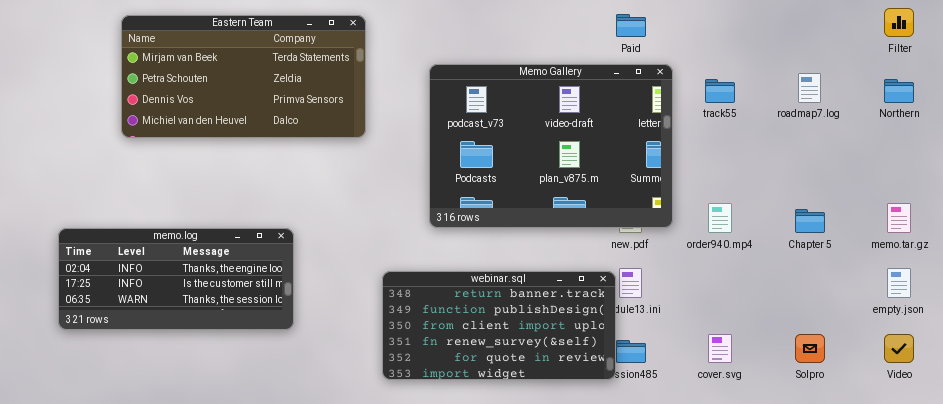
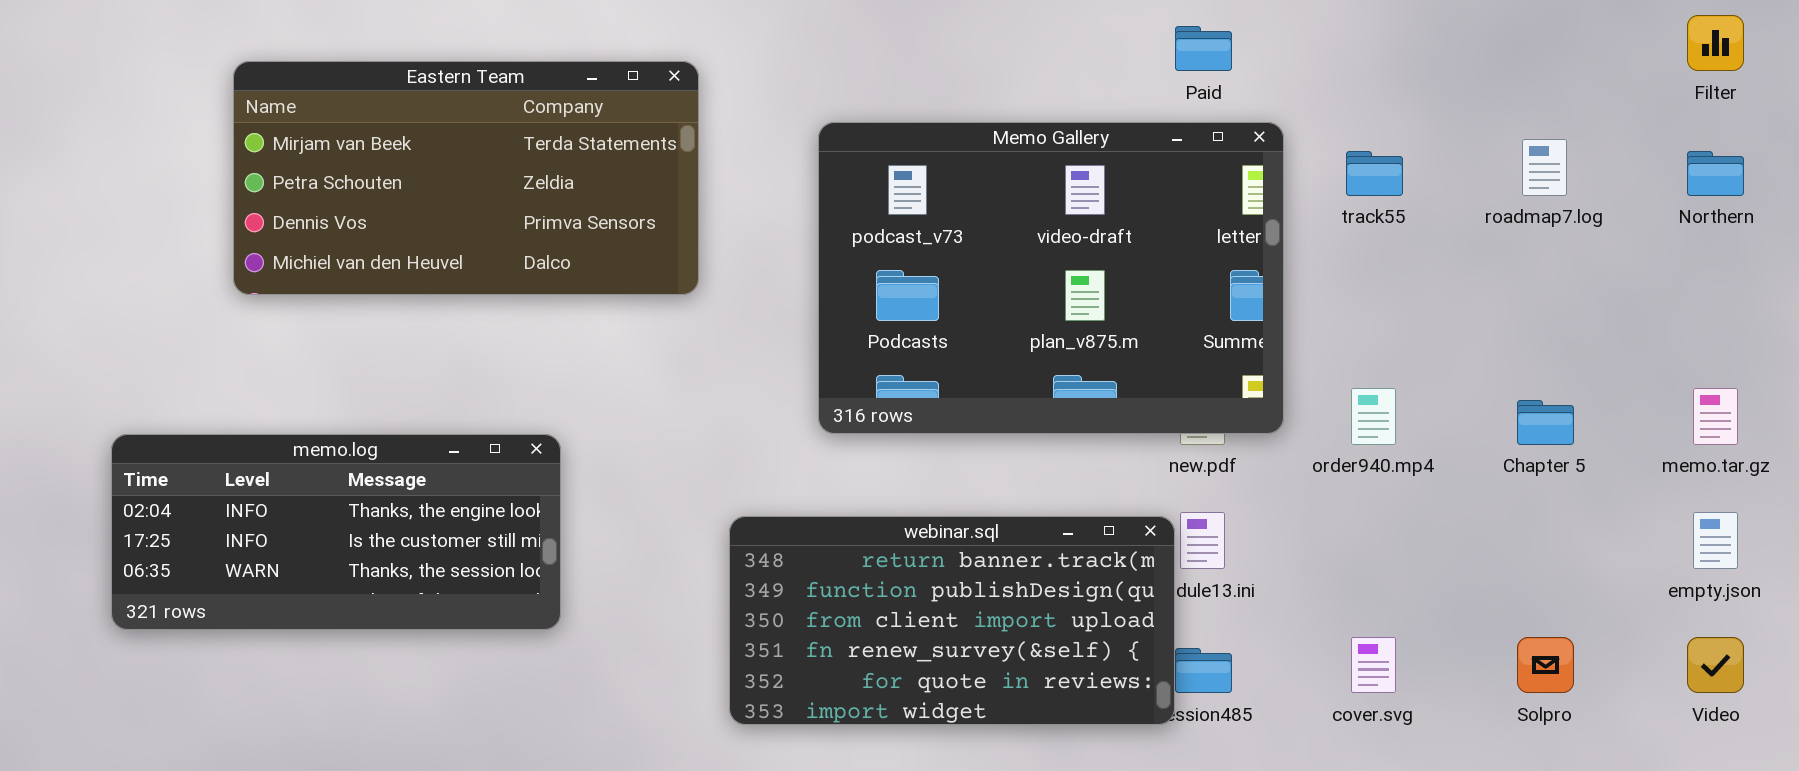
Eastern Team: [121,15,366,138] -> [233,61,699,295], moved

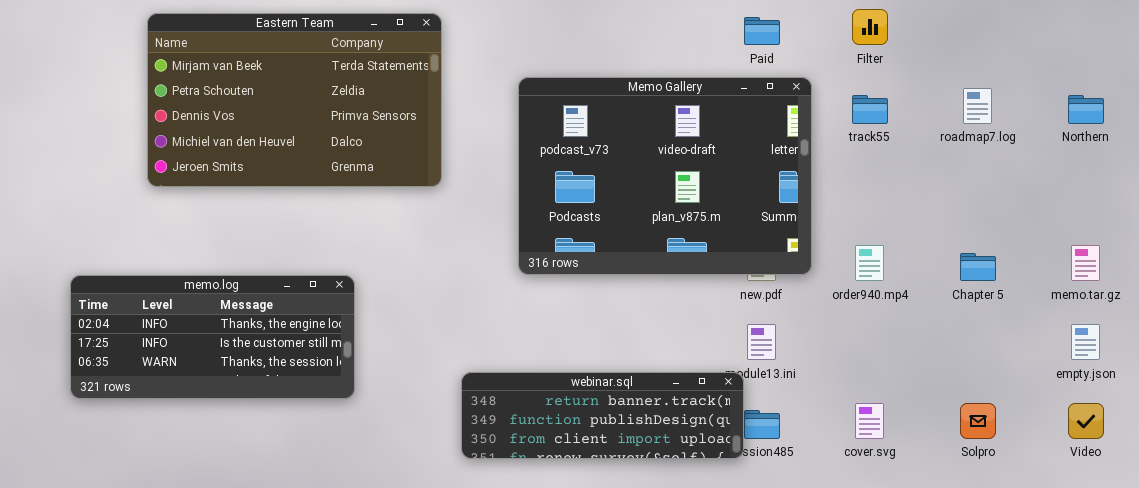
Filter: [1687,15,1744,71] -> [852,9,888,45], moved
Eastern Team: [233,61,699,295] -> [147,13,442,187], resized
webinar.sql: [729,516,1175,725] -> [461,372,744,459], resized

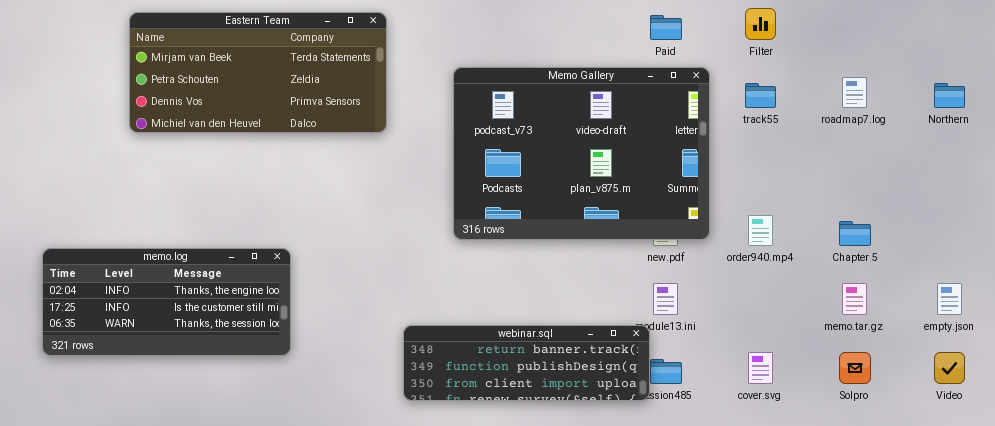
Eastern Team: [147,13,442,187] -> [129,12,387,133], resized
memo.tar.gz: [1071,245,1100,281] -> [842,283,867,315], moved
memo.log: [70,275,355,399] -> [42,248,291,356], moved

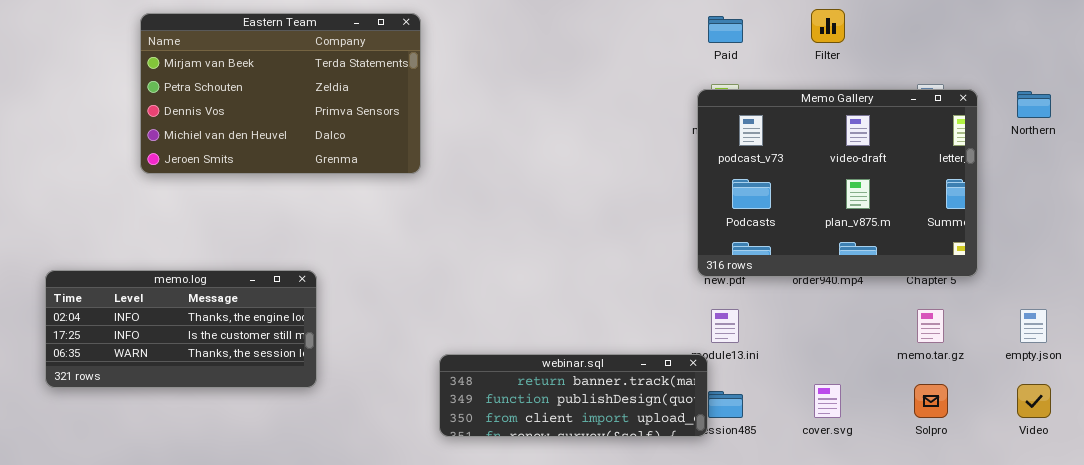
Eastern Team: [129,12,387,133] -> [140,13,421,174], resized
Memo Gallery: [453,67,710,240] -> [697,89,978,277], moved

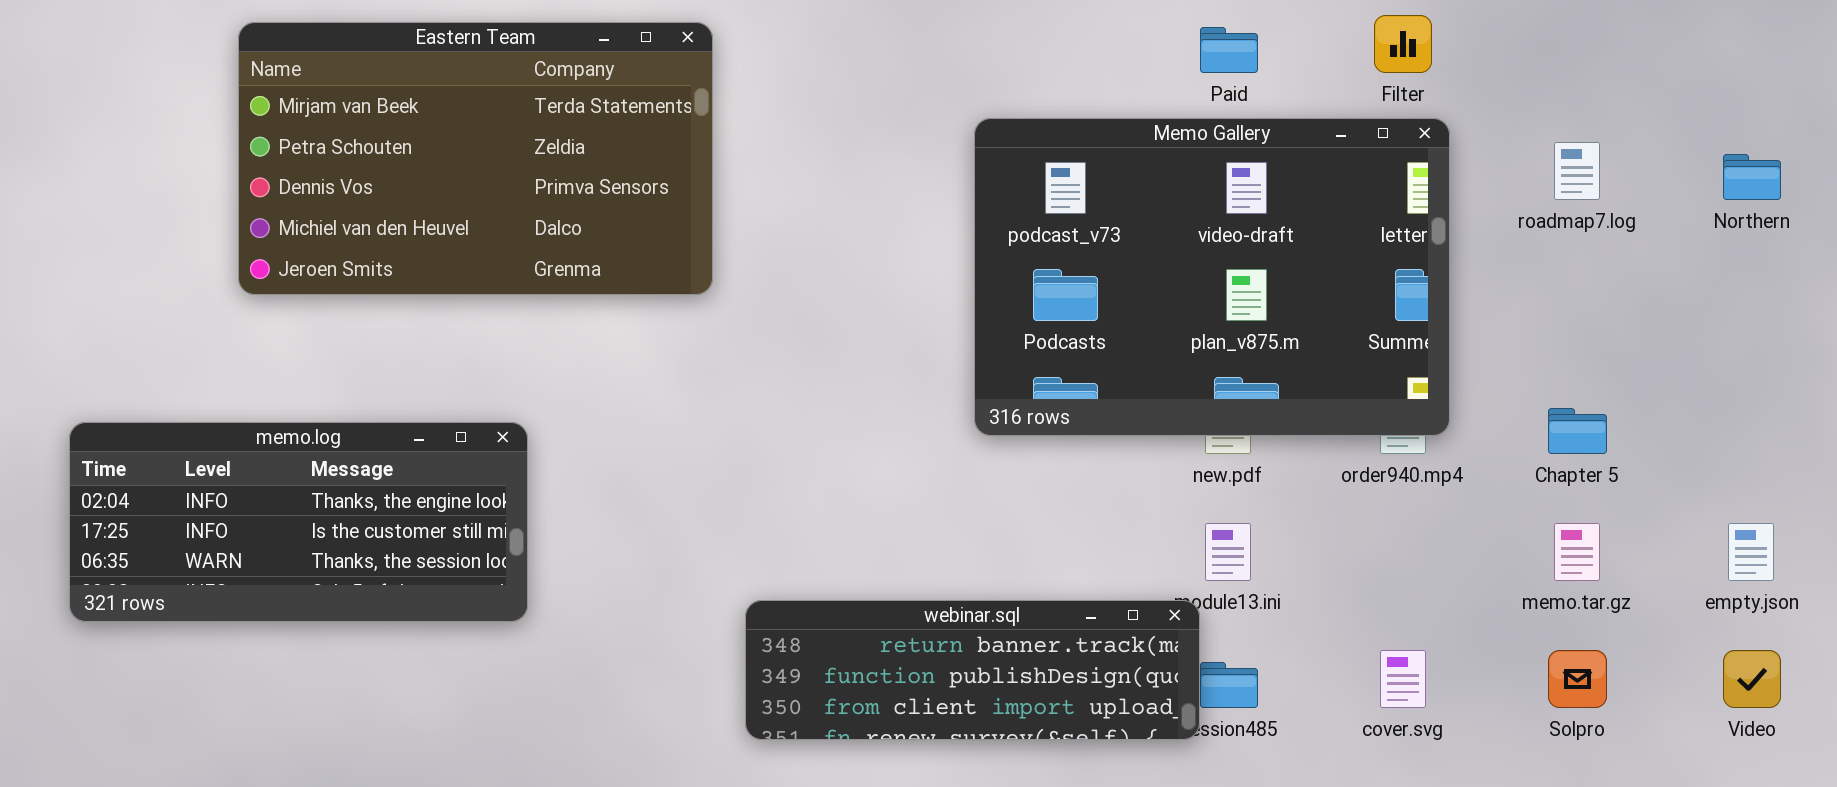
Memo Gallery: [697,89,978,277] -> [974,118,1450,436], moved
memo.log: [45,270,317,388] -> [69,422,528,622], moved

